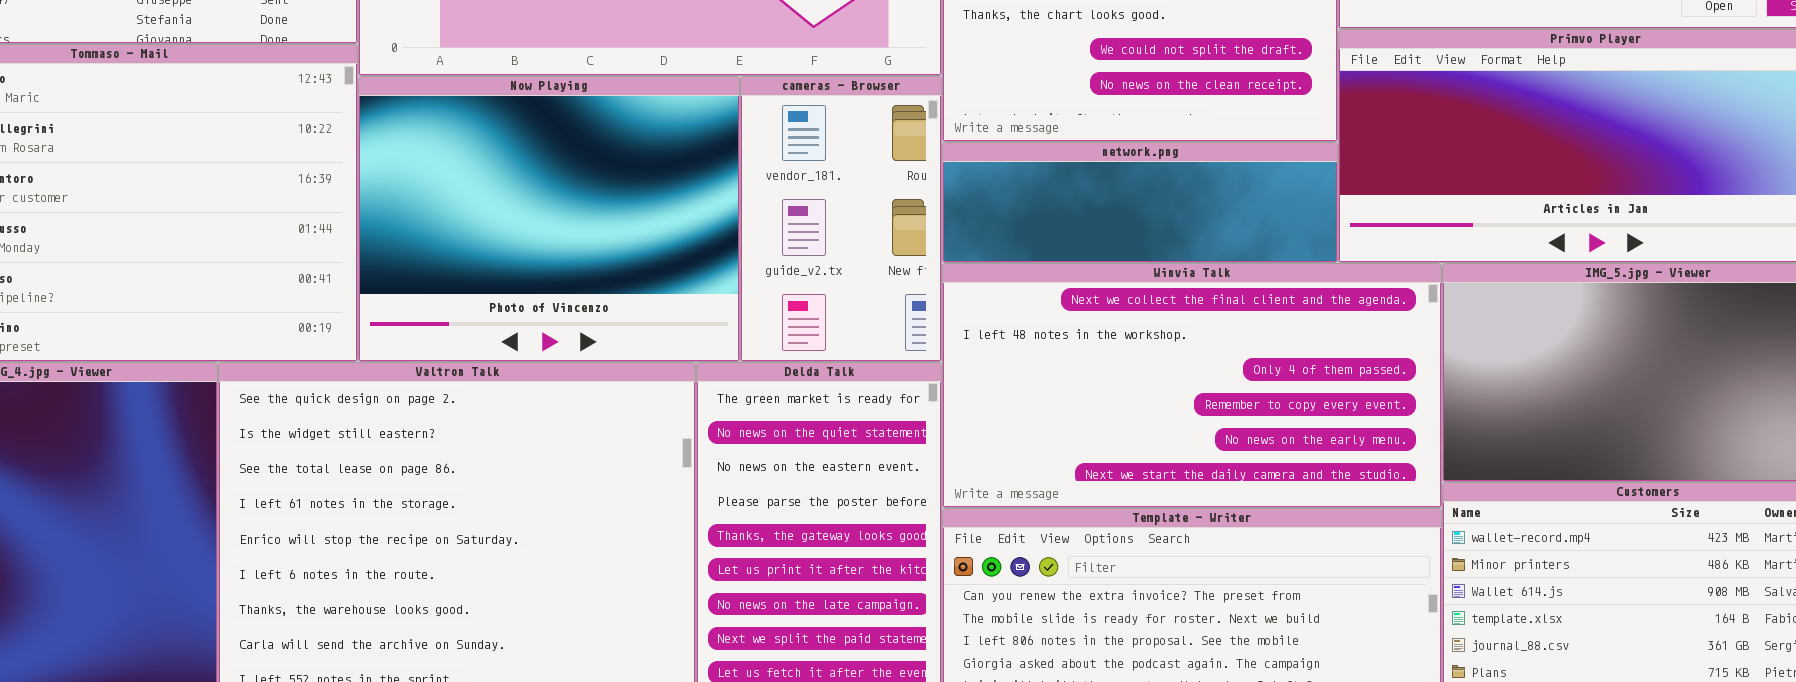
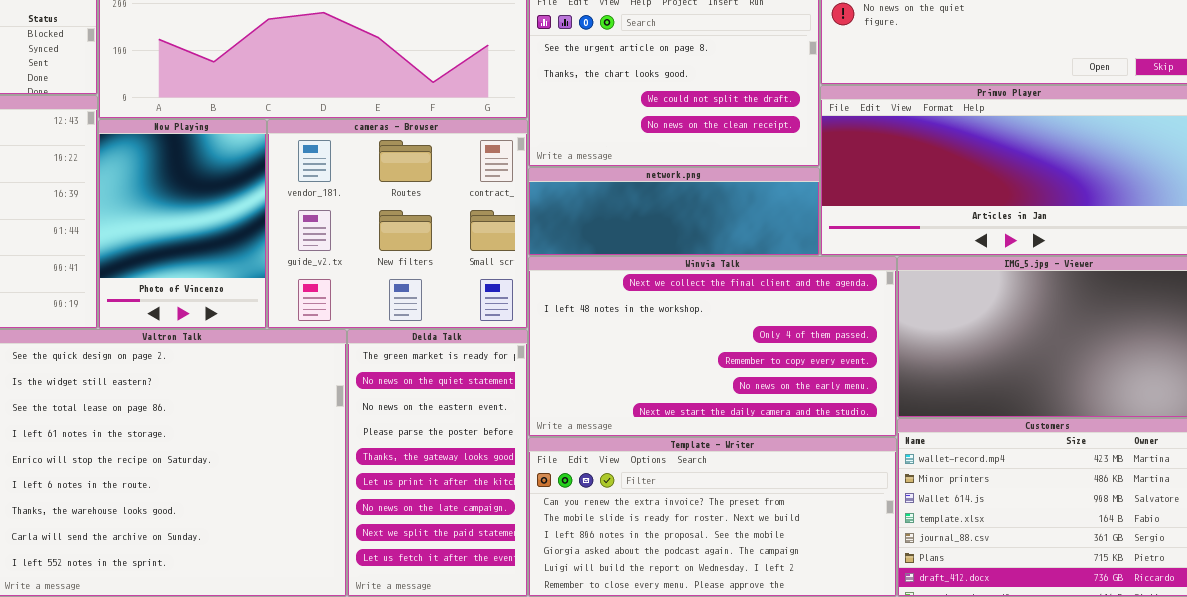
Now Playing: [358,76,740,362] -> [98,119,267,329], resized
cameras - Browser: [740,76,942,362] -> [267,119,528,329], resized

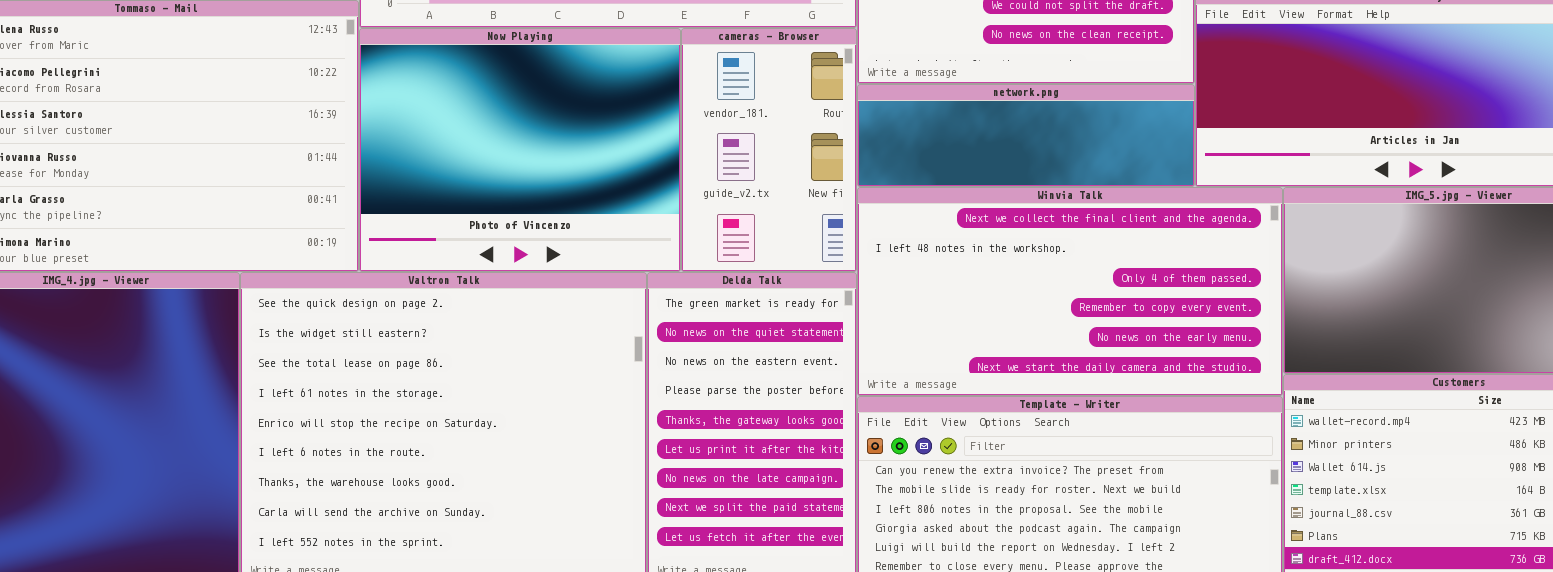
Now Playing: [98,119,267,329] -> [359,28,681,272], resized
cameras - Browser: [267,119,528,329] -> [681,28,857,272], resized

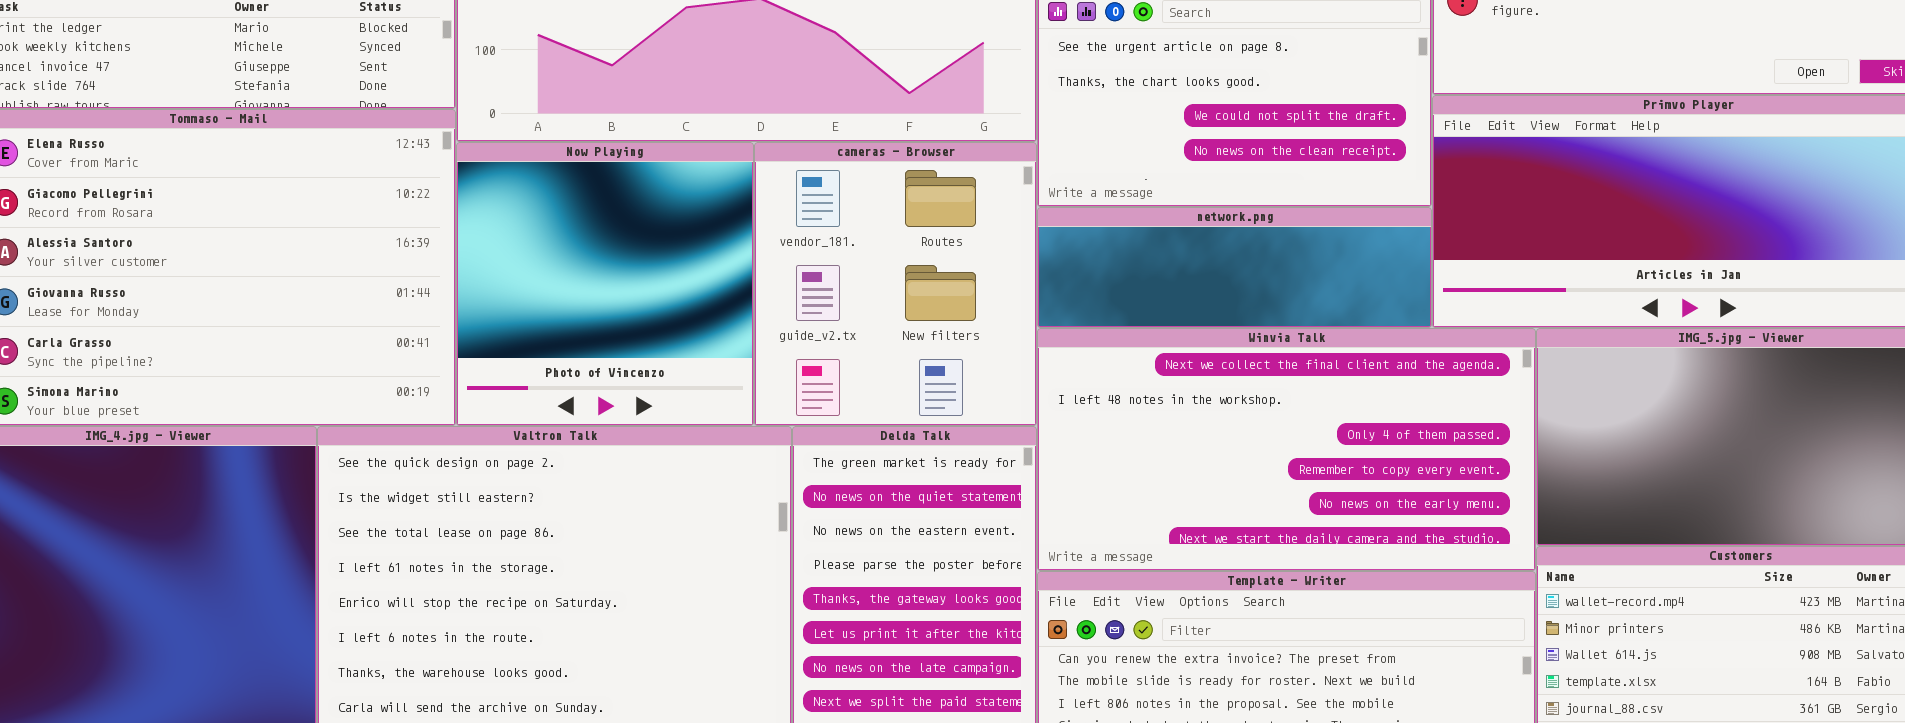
Now Playing: [359,28,681,272] -> [456,142,754,426], resized
cameras - Browser: [681,28,857,272] -> [754,142,1037,426], resized

